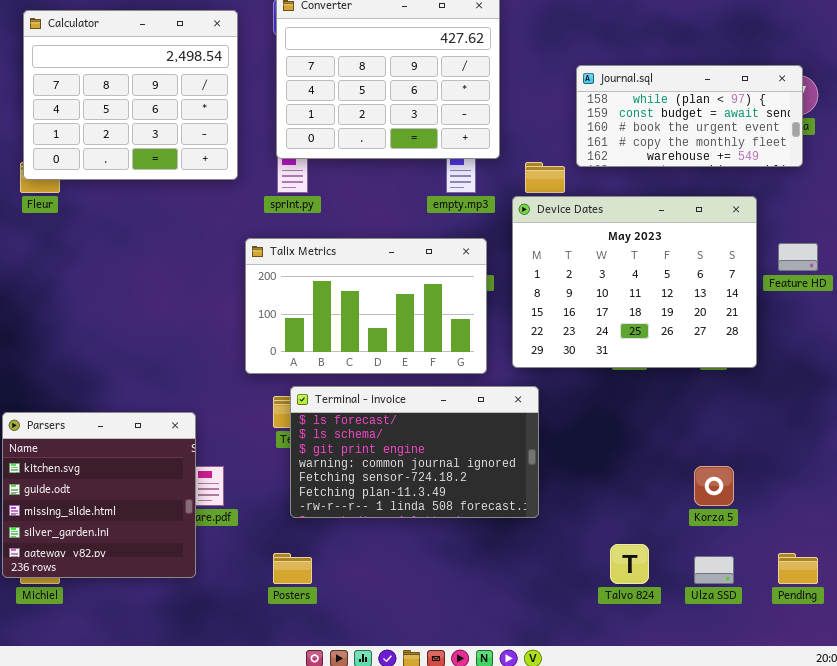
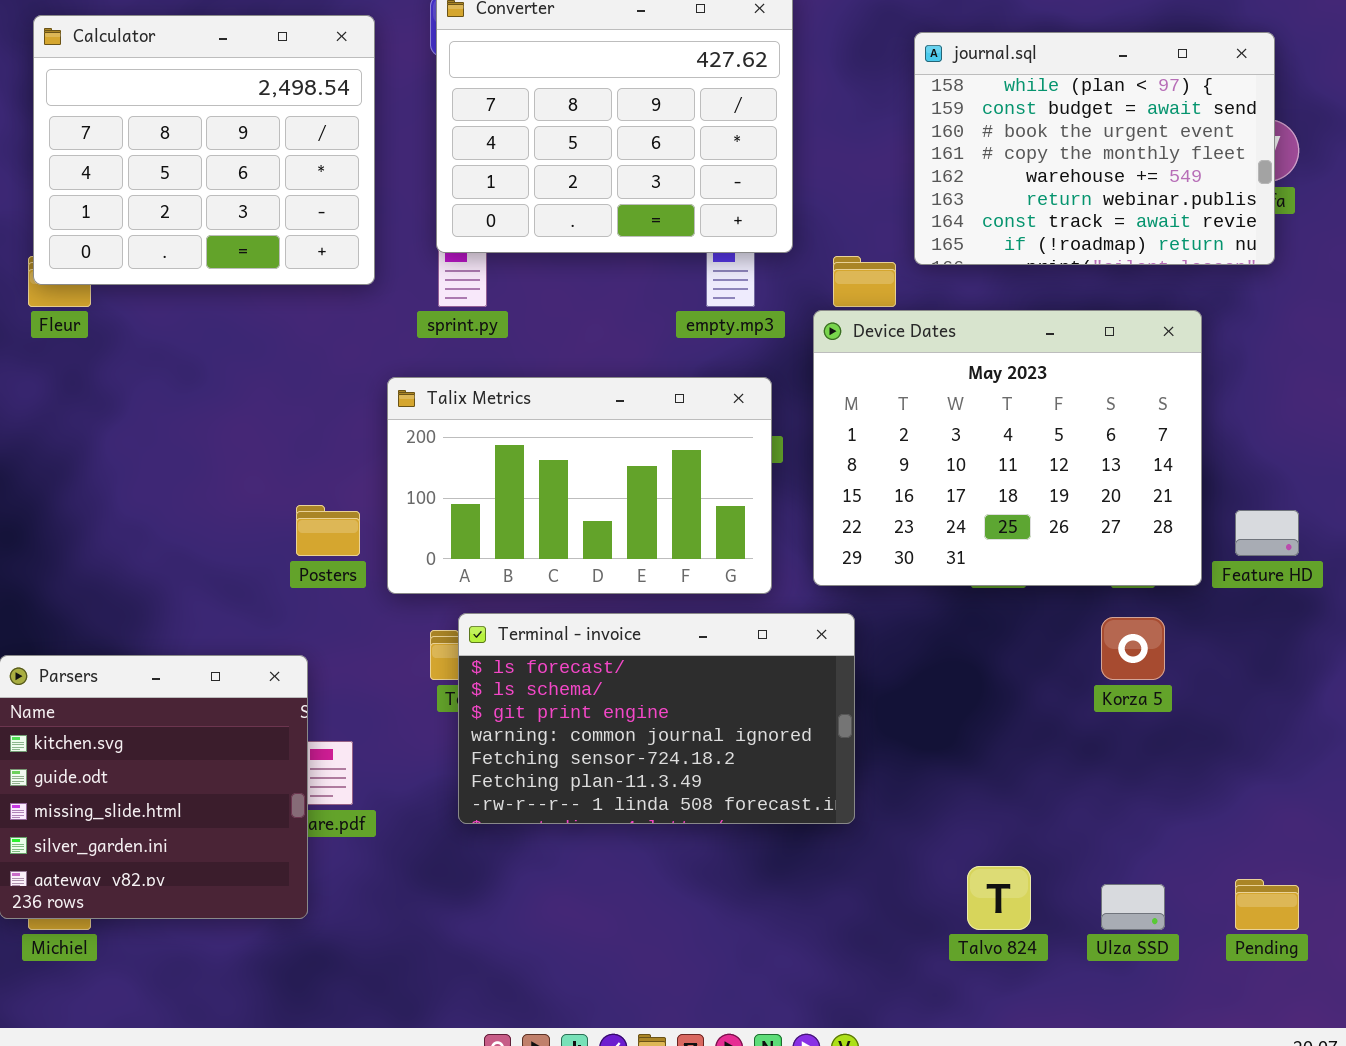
journal.sql: [576,65,803,167] -> [914,32,1275,265], resized
Feature HD: [778,243,818,271] -> [1235,510,1299,556], moved
Korza 5: [694,466,734,506] -> [1101,617,1165,680], moved
Posters: [273,553,312,584] -> [296,505,360,556], moved

